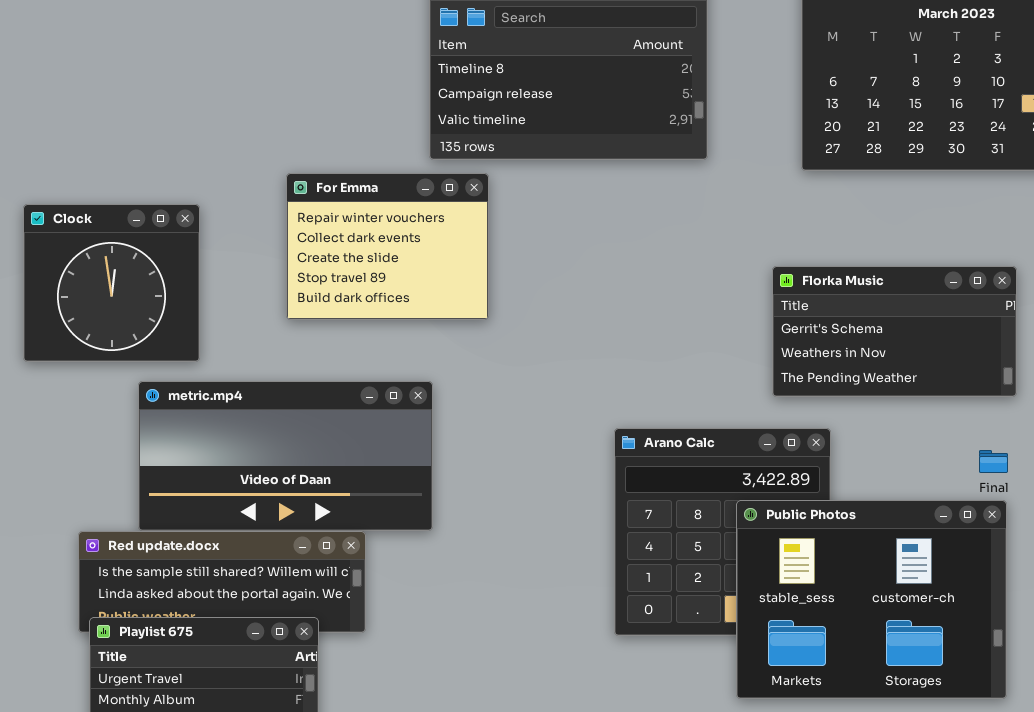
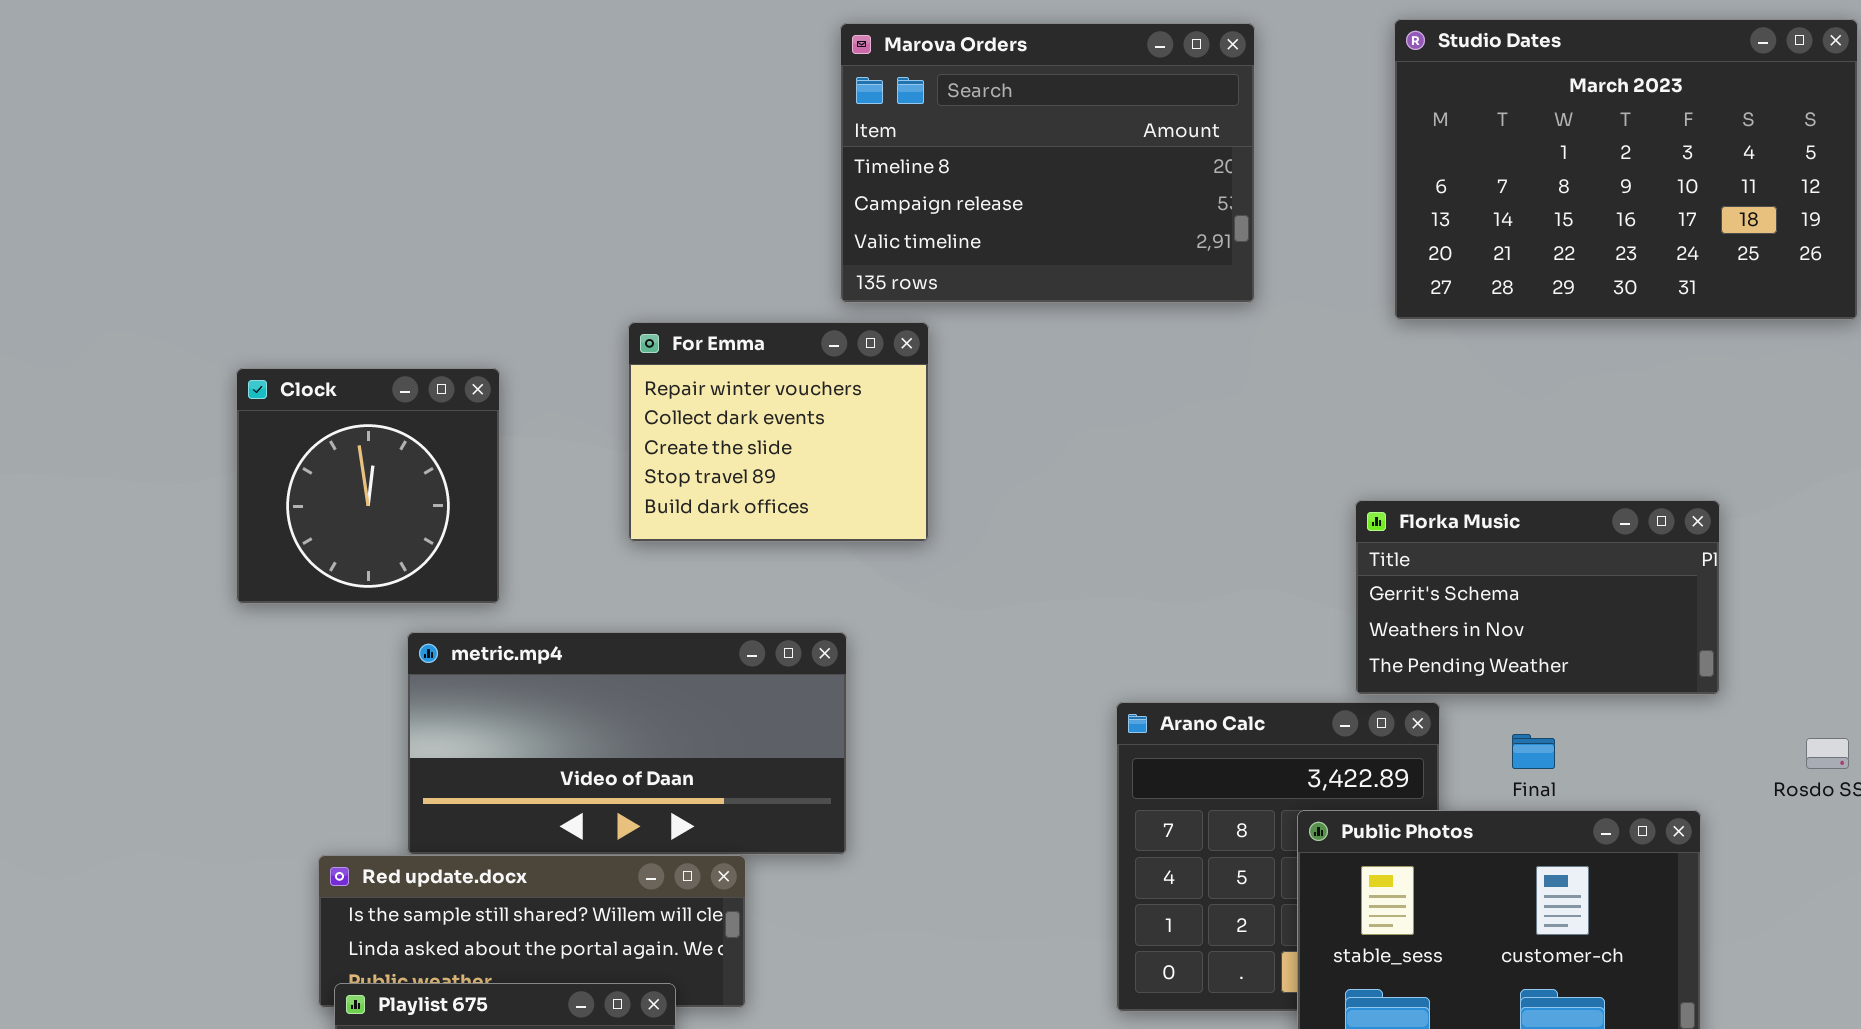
Florka Music: [772,266,1017,397] -> [1355,500,1720,695], moved
Final: [979,450,1008,473] -> [1512,734,1555,769], moved

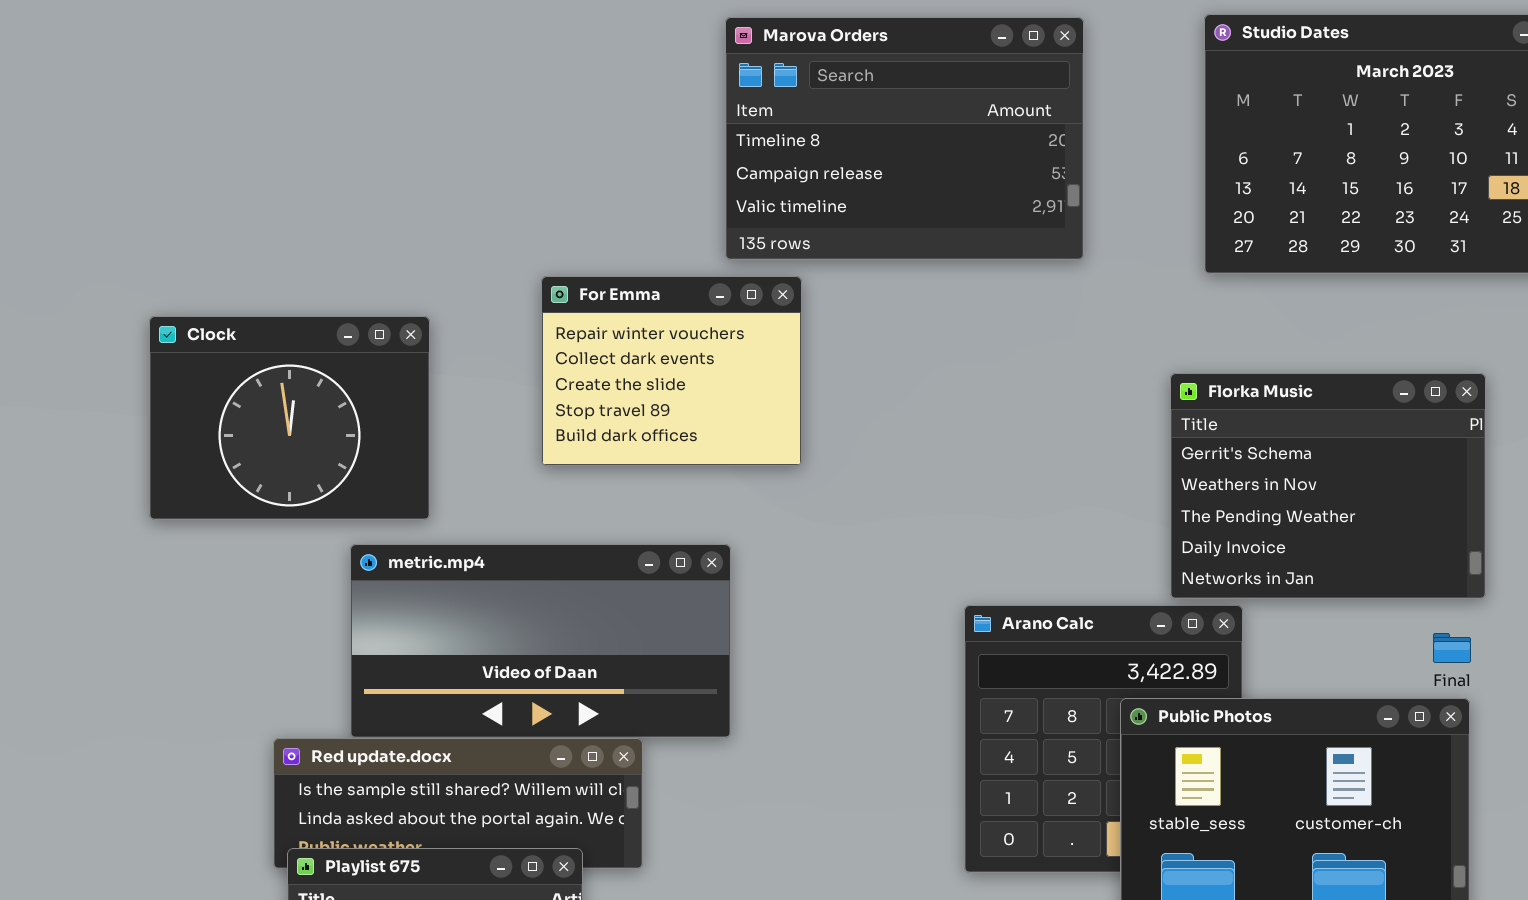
Clock: [236,368,500,604] -> [149,316,430,520], resized
Florka Music: [1355,500,1720,695] -> [1170,373,1486,599], resized
Final: [1512,734,1555,769] -> [1433,633,1471,663], moved

